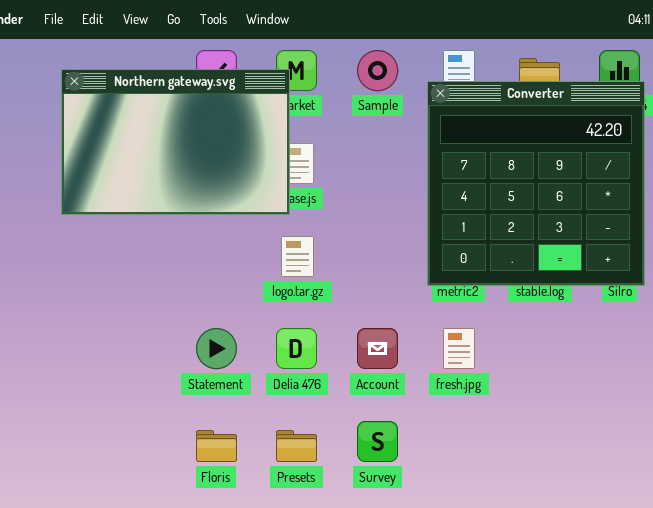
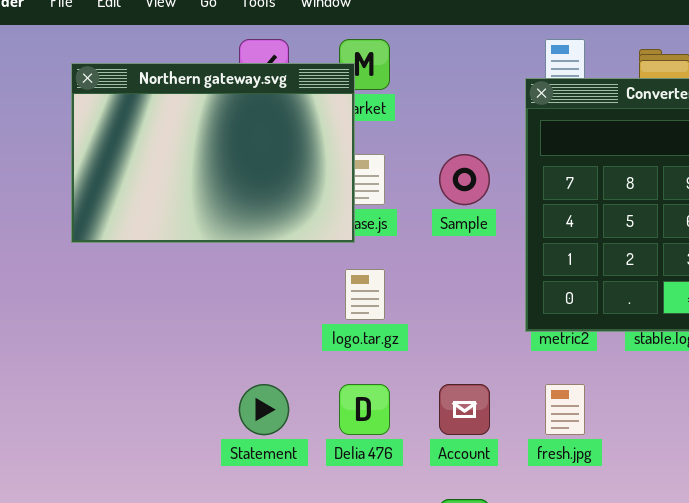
Sample: [357,50,398,91] -> [439,154,490,205], moved

